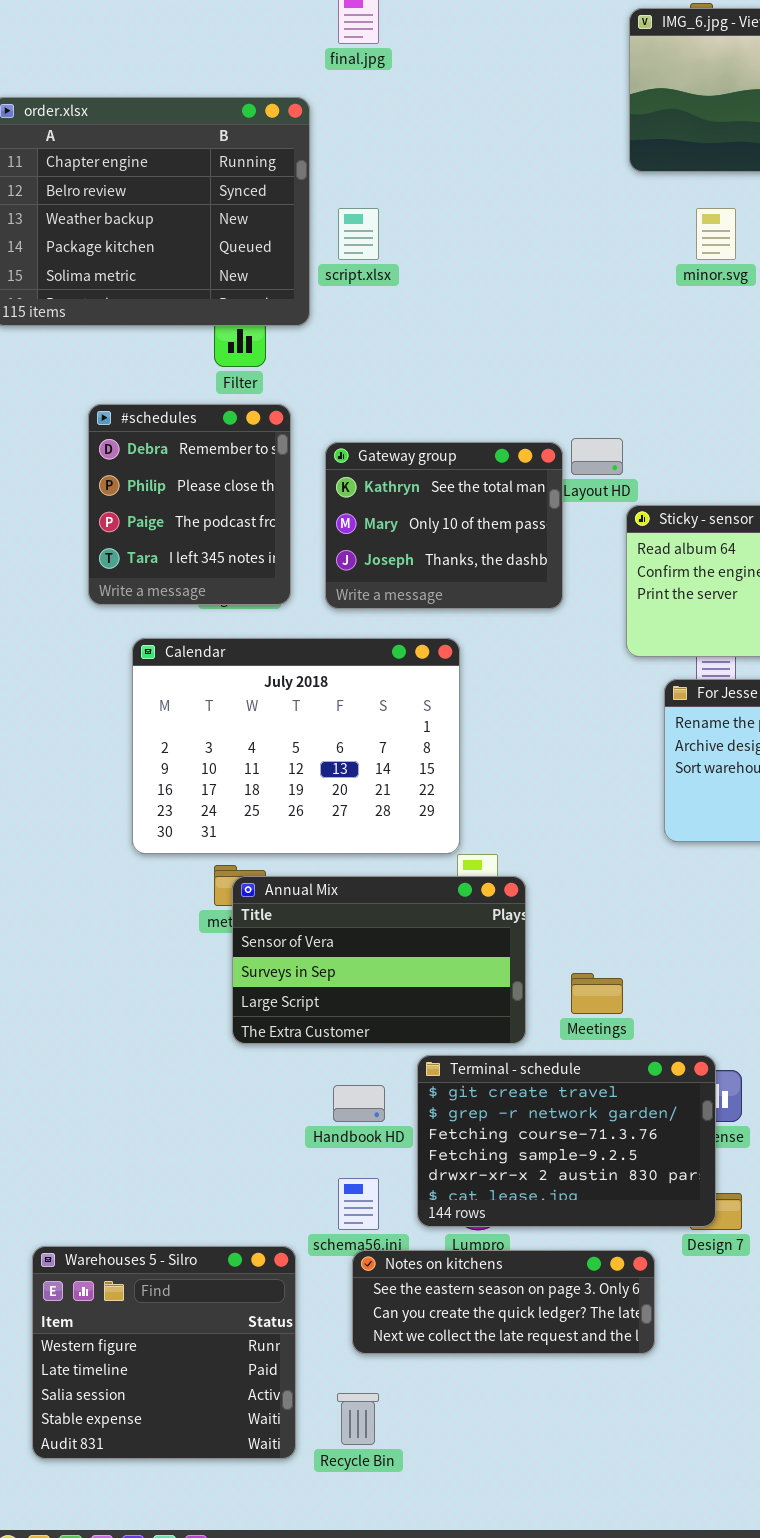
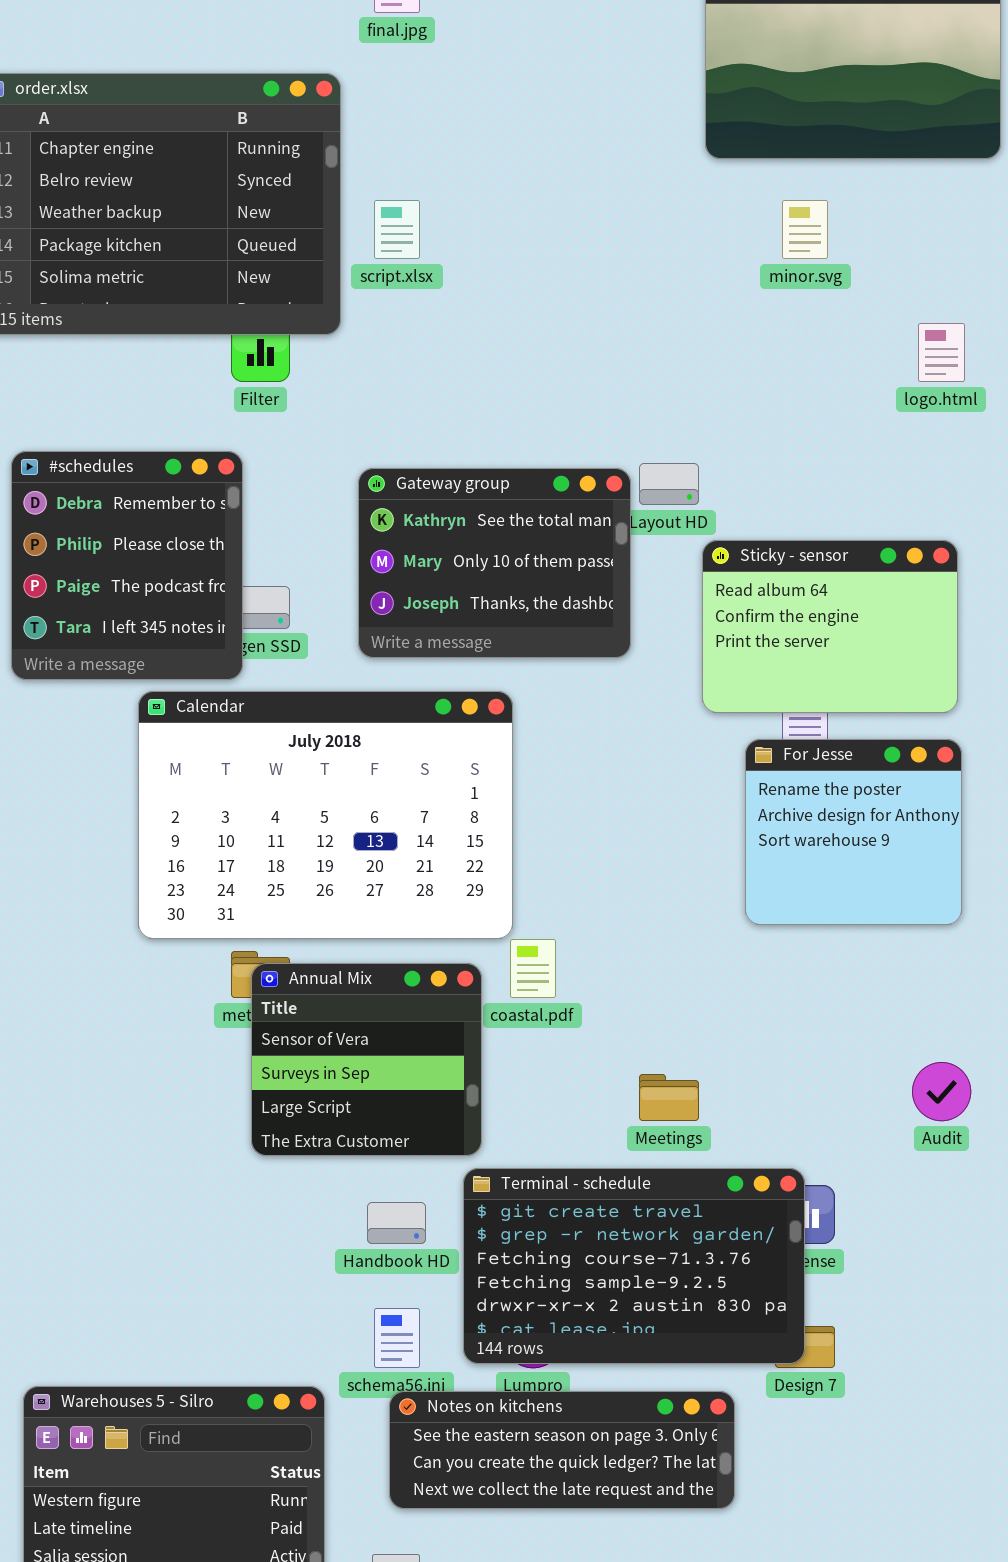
#schedules: [88,404,291,605] -> [11,451,243,680], moved
Annual Mix: [232,876,526,1044] -> [251,963,482,1156], resized

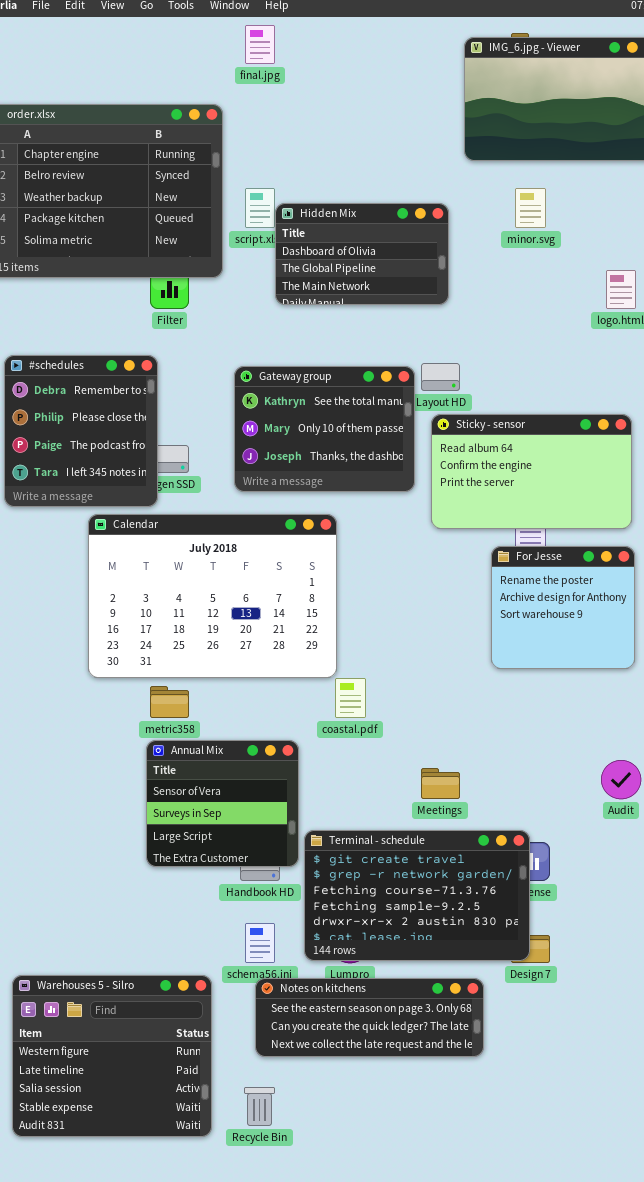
Hidden Mix: none -> [275,203,449,305], opened
Sticky - sensor: [702,540,958,713] -> [431,414,632,529], resized
Annual Mix: [251,963,482,1156] -> [146,740,299,867], moved

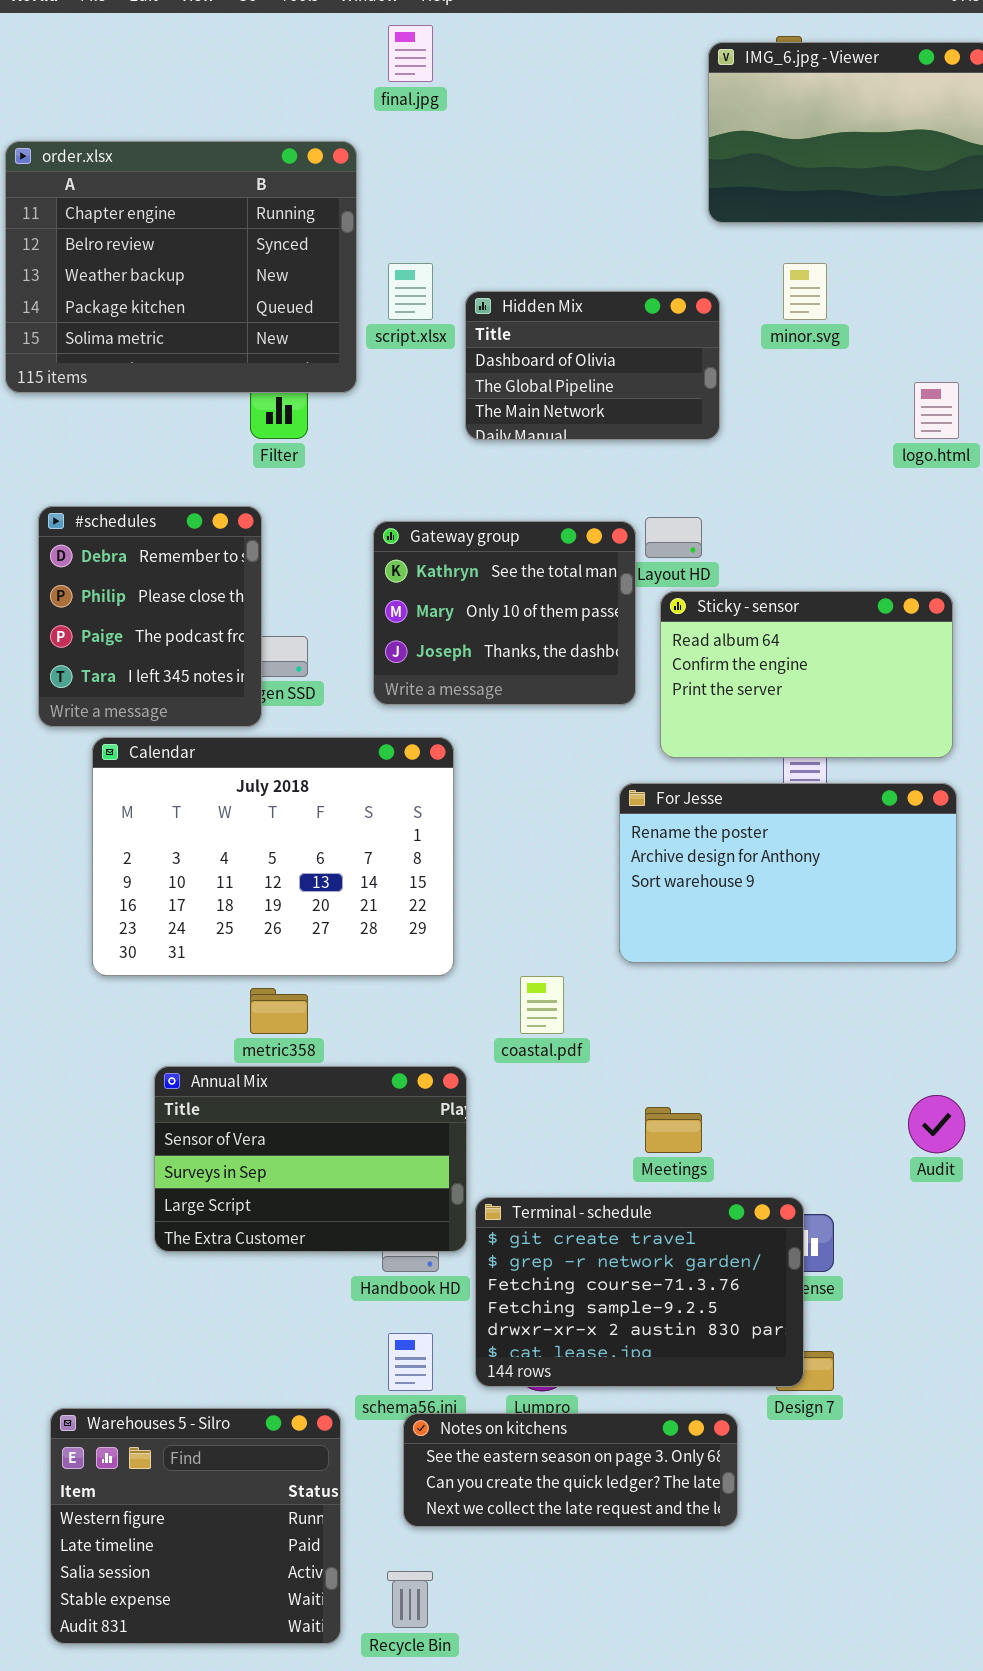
Hidden Mix: [275,203,449,305] -> [465,291,720,440], moved
Calendar: [88,514,337,678] -> [92,737,454,976], moved
For Jesse: [491,546,635,669] -> [619,783,957,963], resized
Annual Mix: [146,740,299,867] -> [154,1066,467,1252], resized

